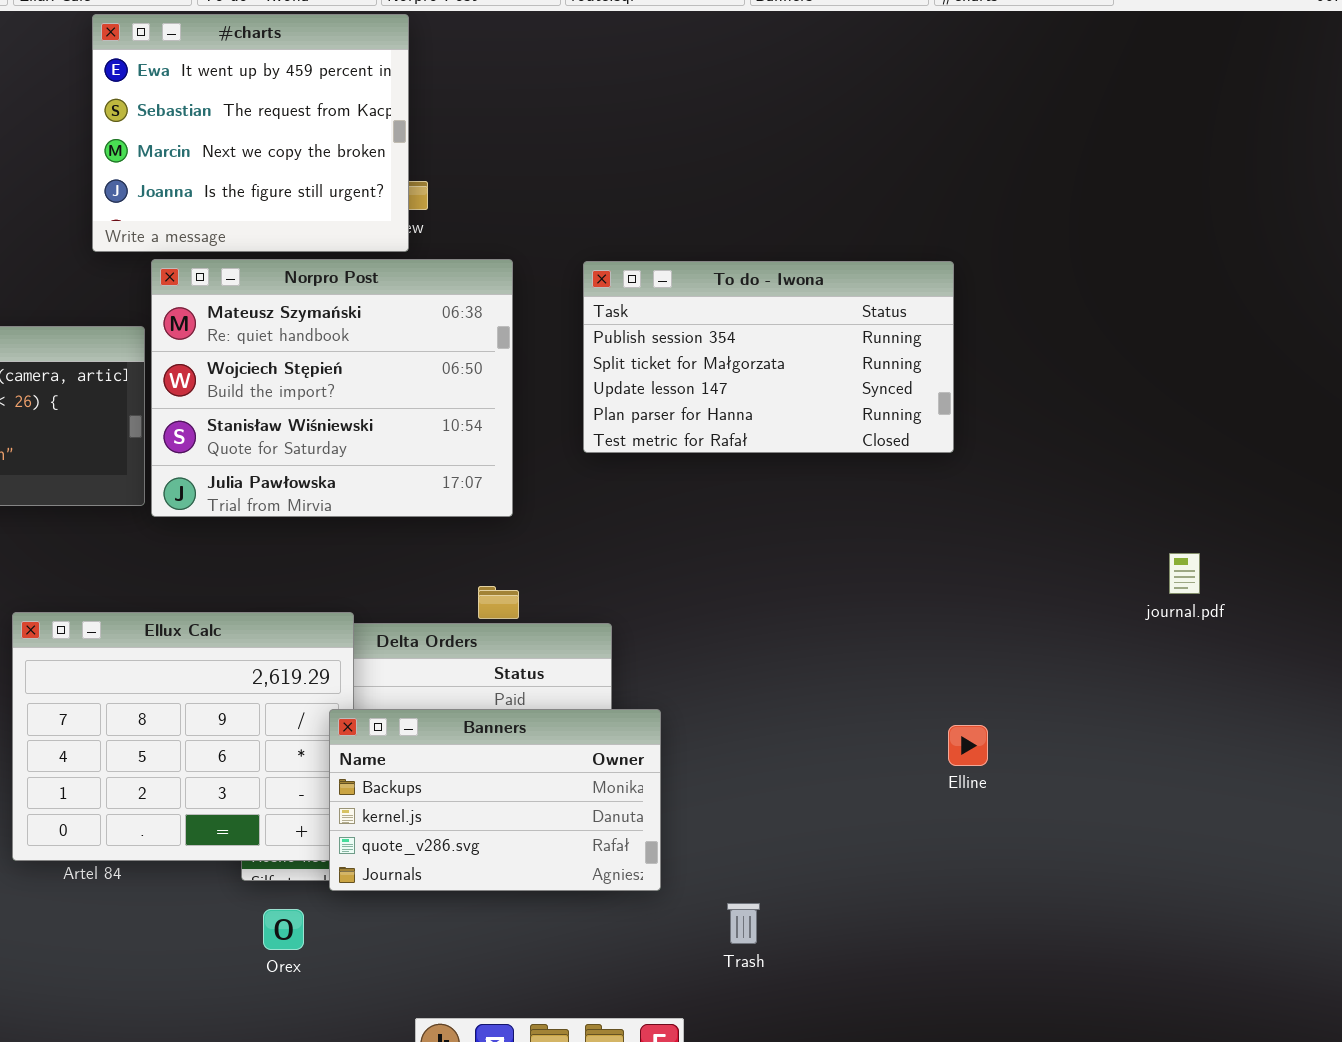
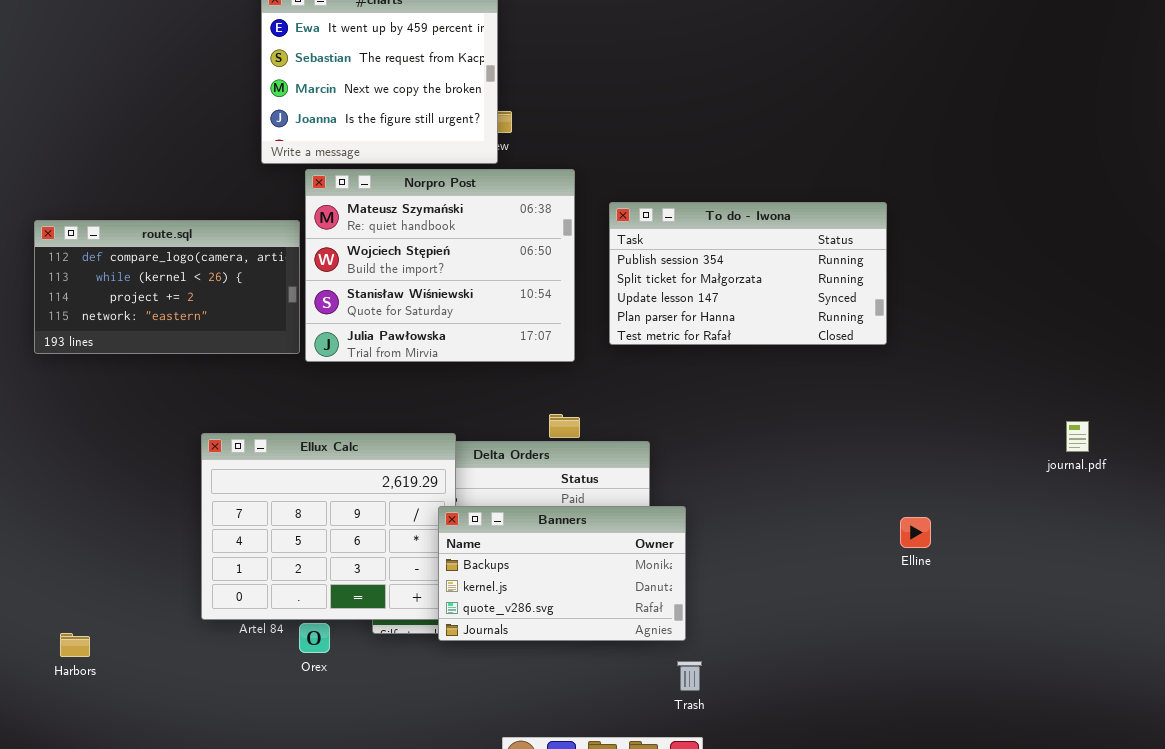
To do - Iwona: [583,261,954,453] -> [609,202,887,345], moved
journal.pdf: [1169,553,1200,594] -> [1066,421,1089,452], moved
Trash: [727,903,760,944] -> [677,661,702,691], moved
Orex: [263,909,304,950] -> [299,623,330,653], moved

